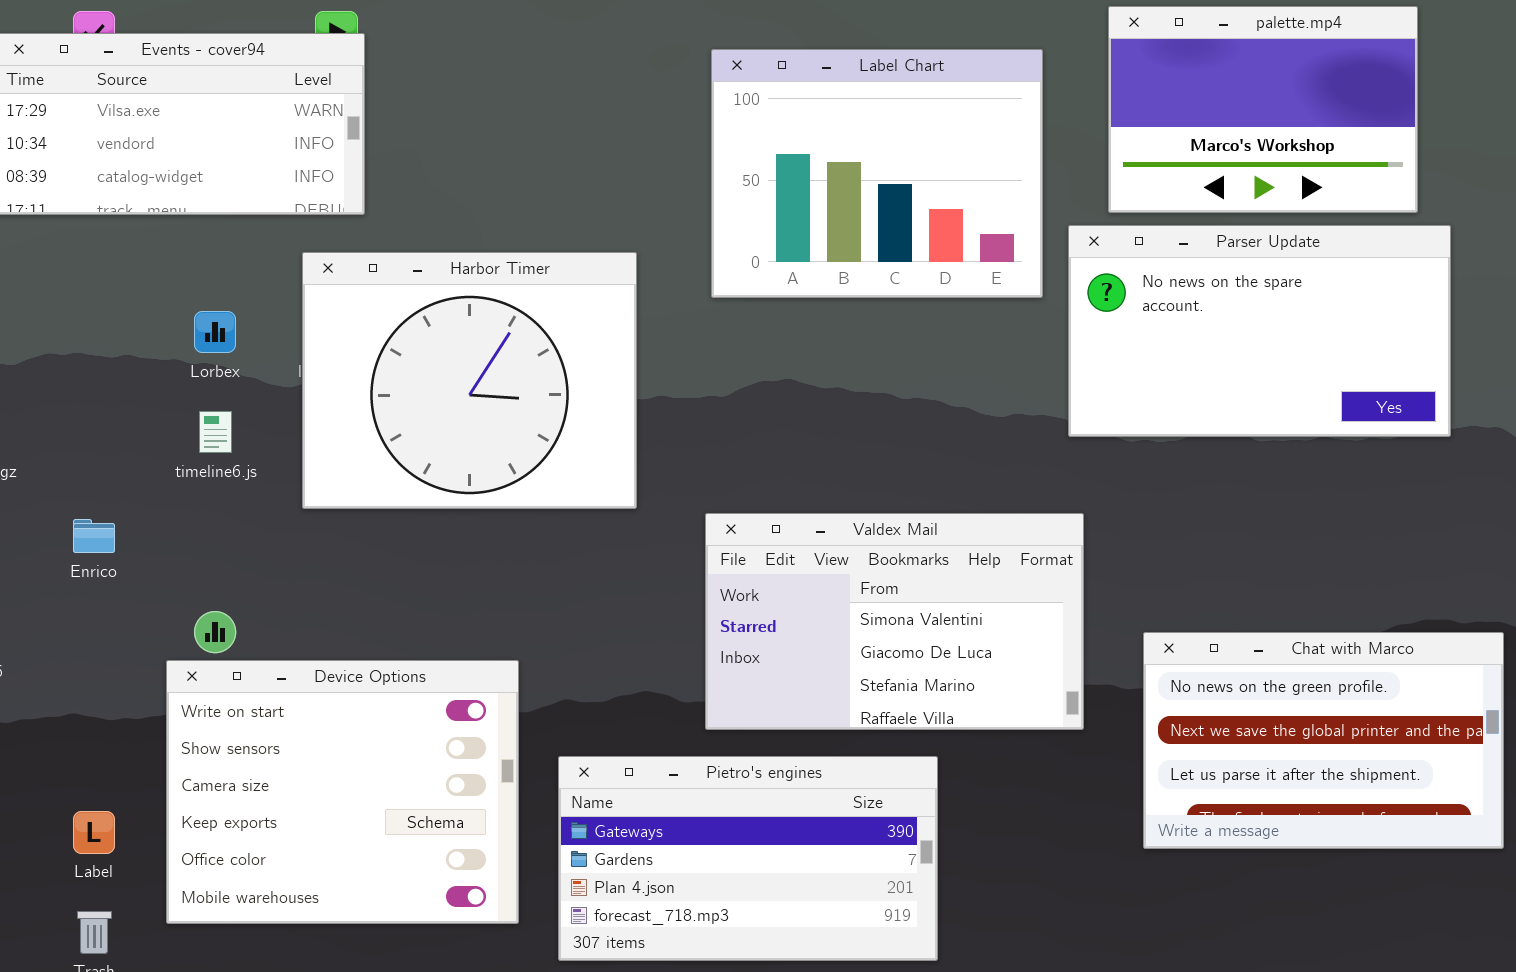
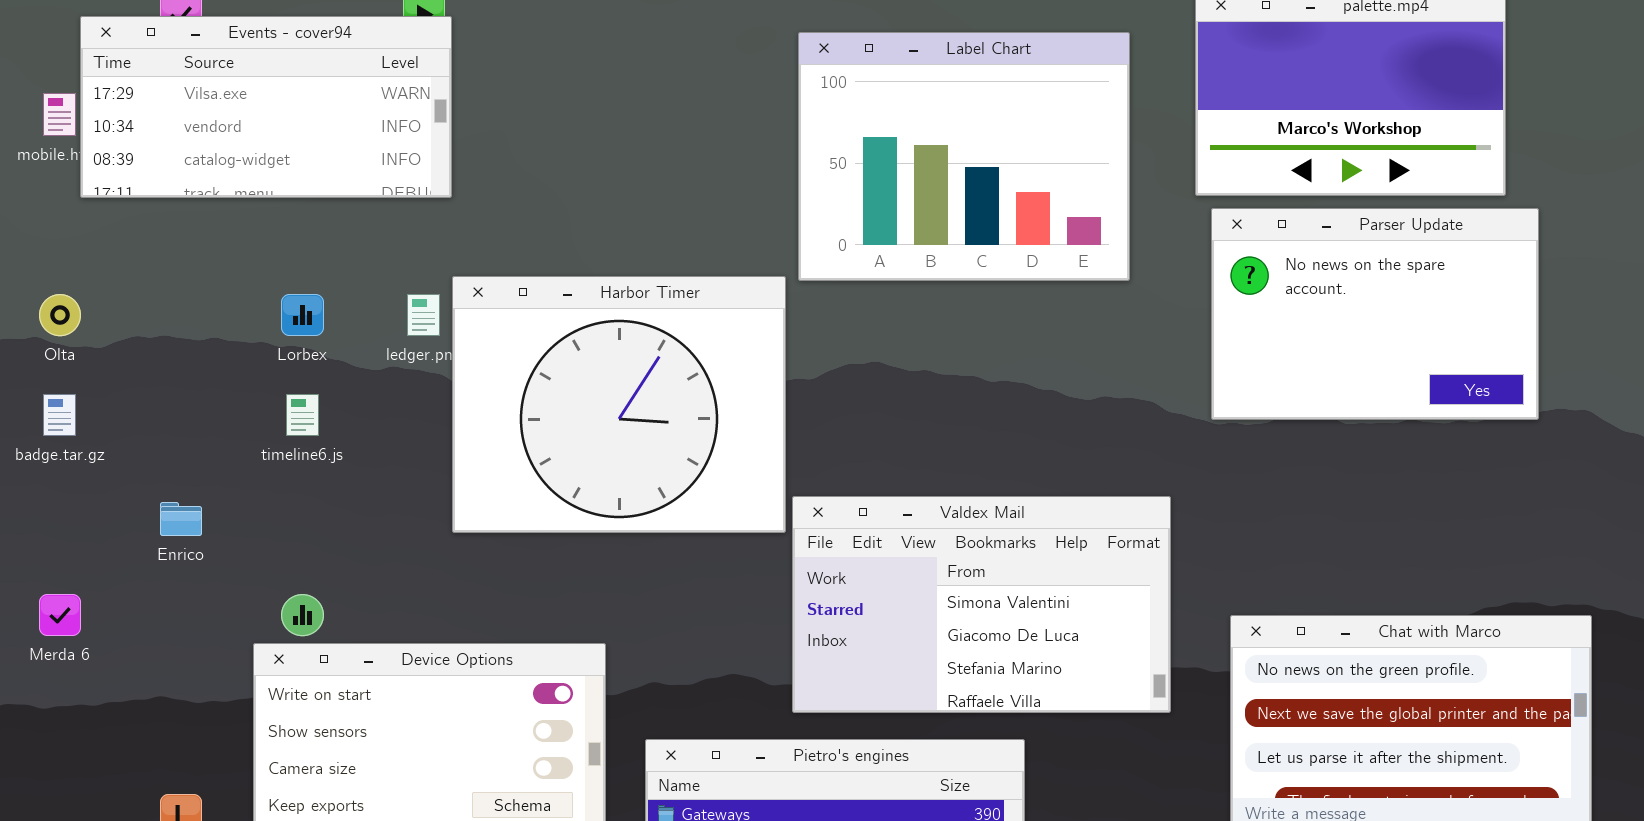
Parser Update: [1068,225,1451,437] -> [1211,208,1539,420], resized
Harbor Timer: [302,252,637,509] -> [452,276,786,533], moved

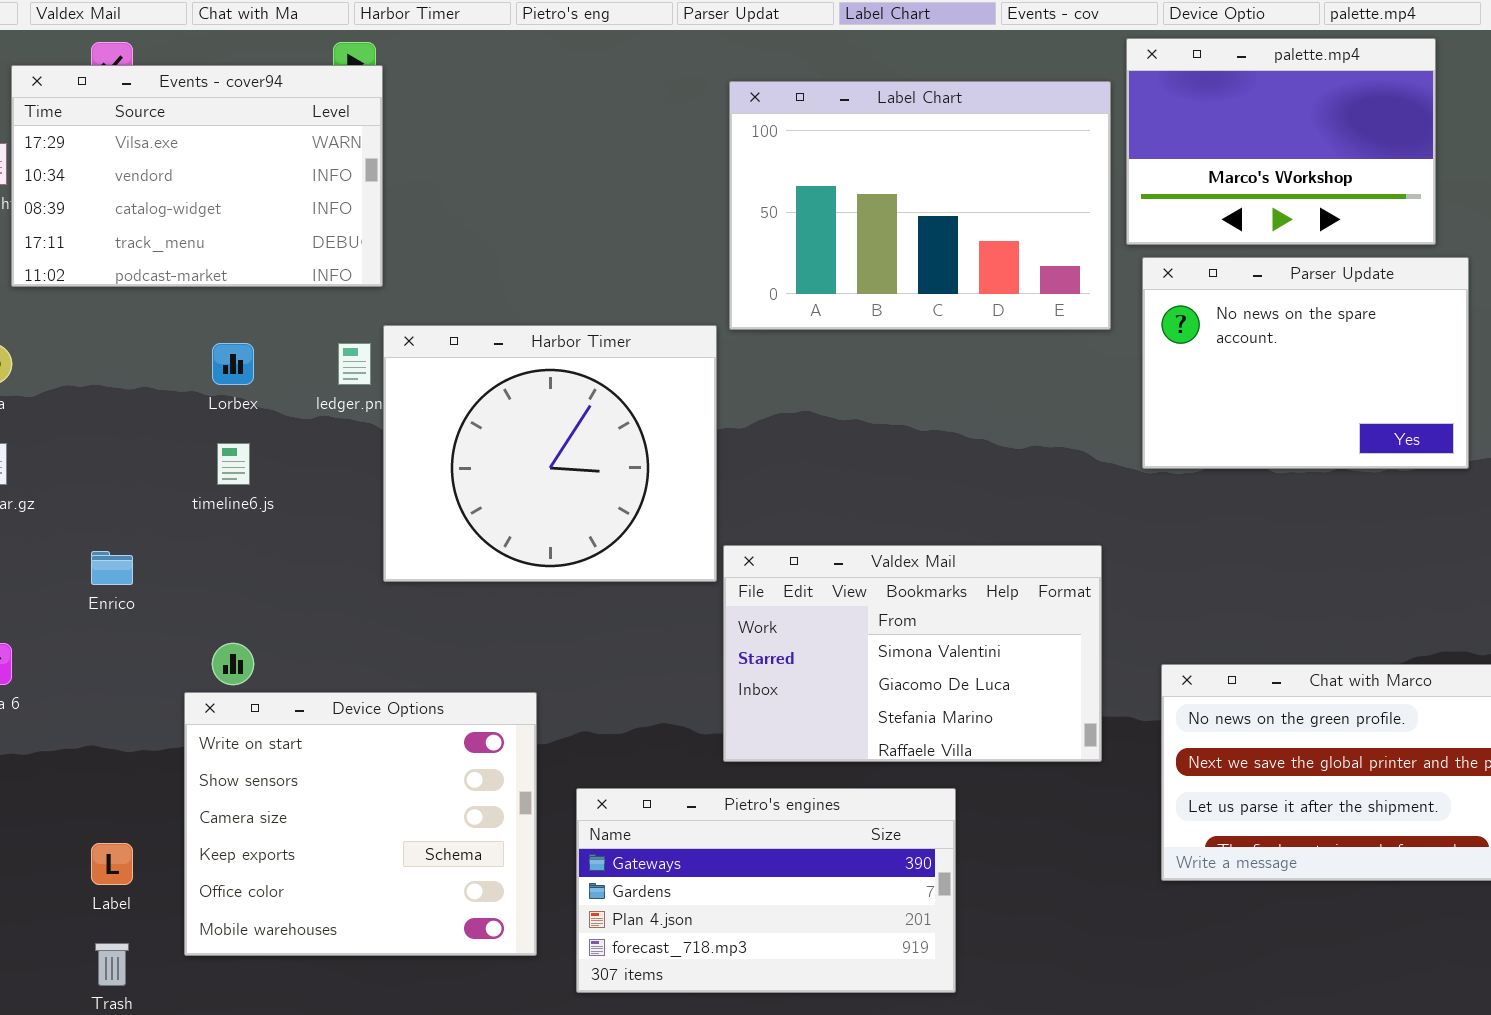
Events - cover94: [80,16,452,198] -> [11,65,383,287], resized
Label Chart: [798,32,1130,281] -> [729,81,1111,330], resized

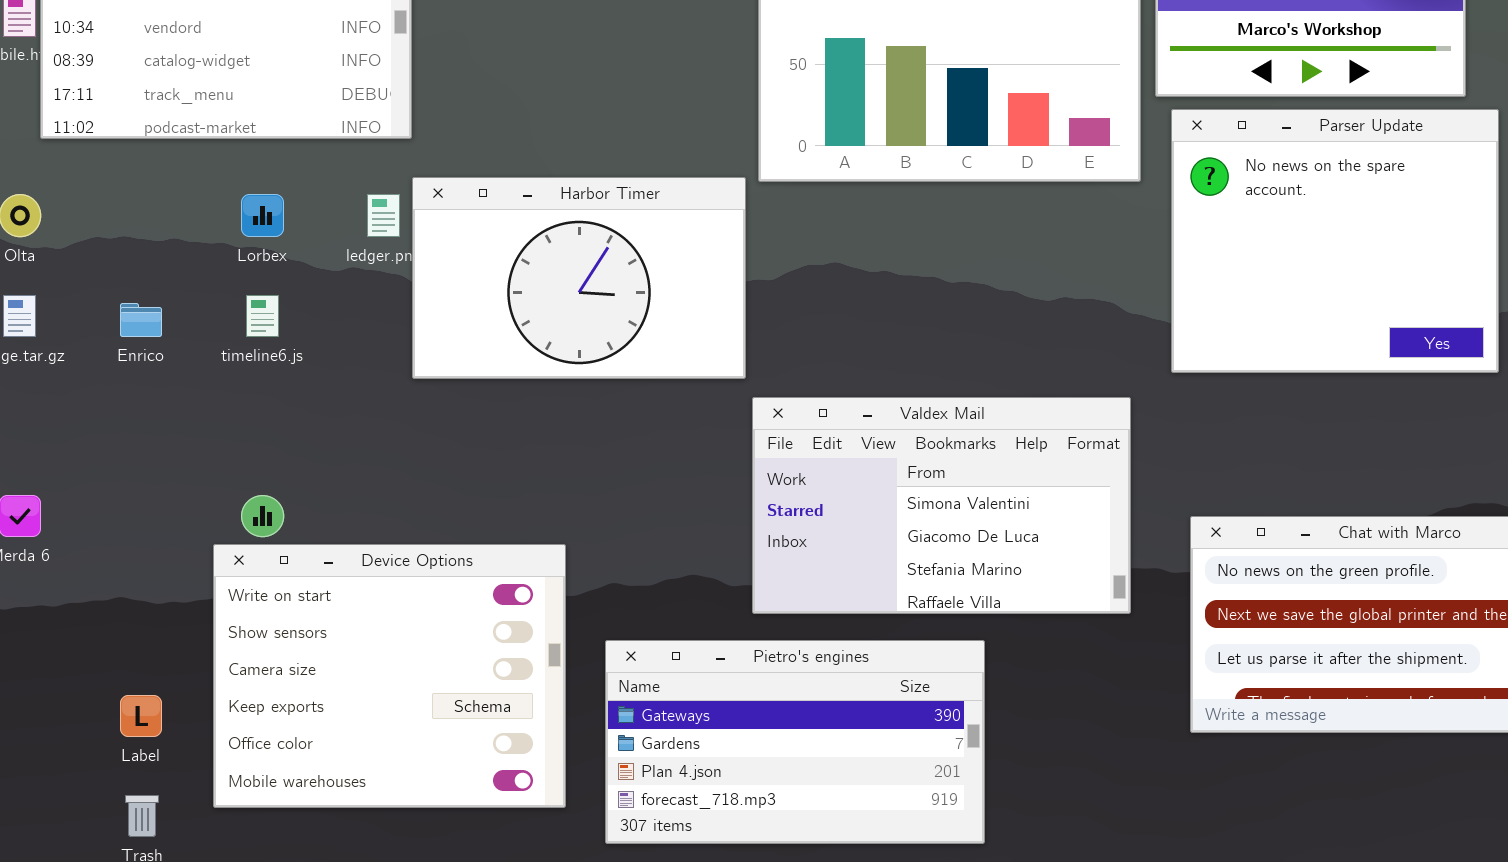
Parser Update: [1142,257,1469,469] -> [1171,109,1499,373], resized
Harbor Timer: [383,325,717,582] -> [412,177,746,379], resized
Enrico: [91,551,133,585] -> [120,303,162,337], moved

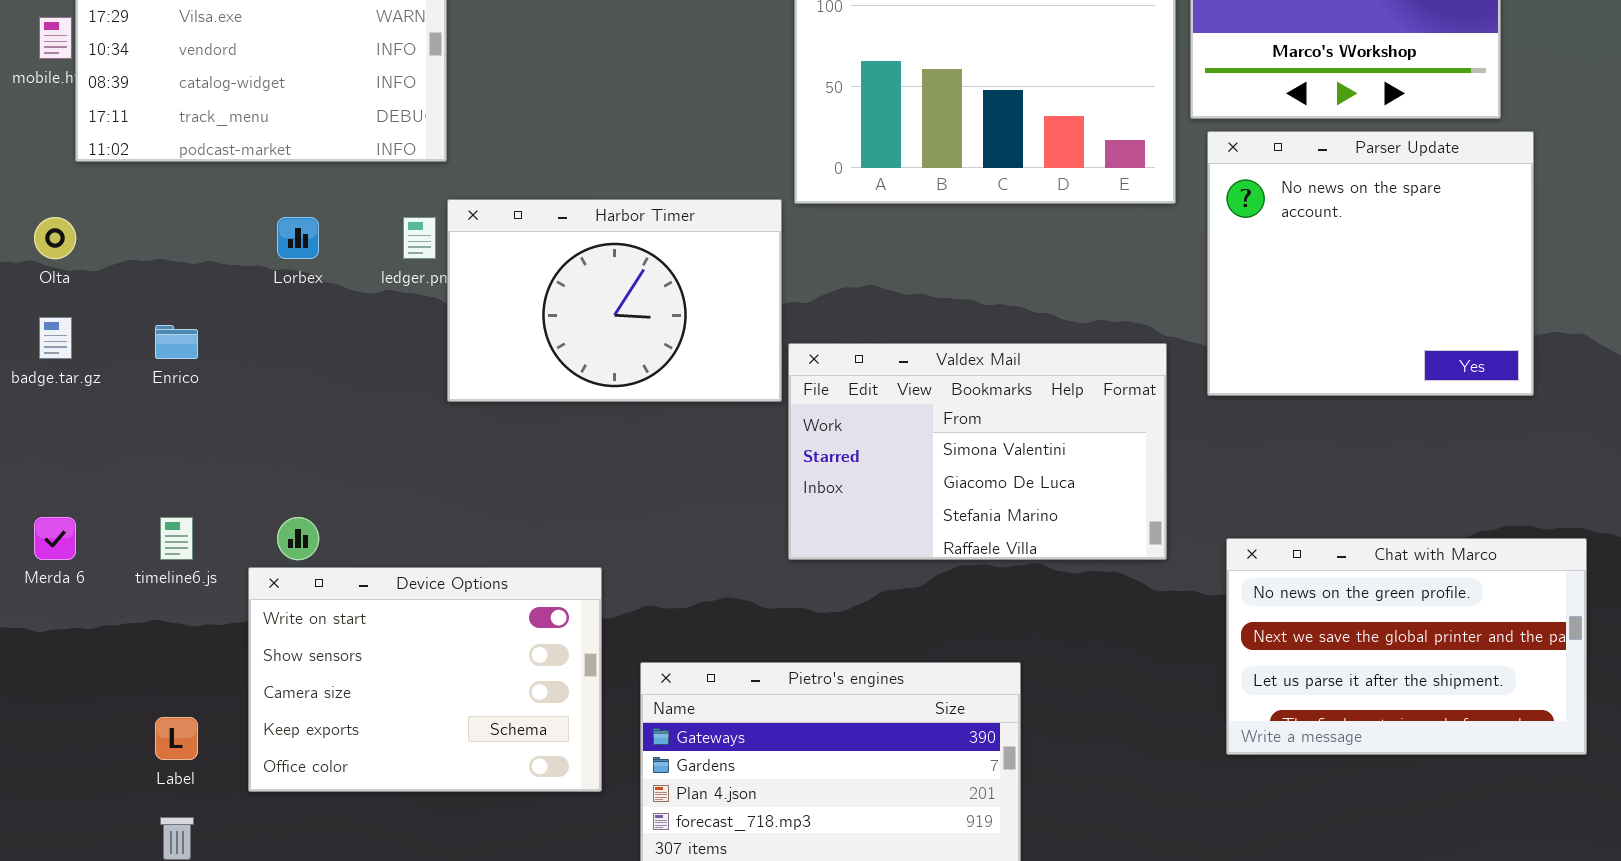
timeline6.js: [246,295,279,337] -> [160,517,193,560], moved
Valdex Mail: [752,397,1131,614] -> [788,343,1167,560], moved
Device Options: [213,544,566,808] -> [248,567,602,792], resized

